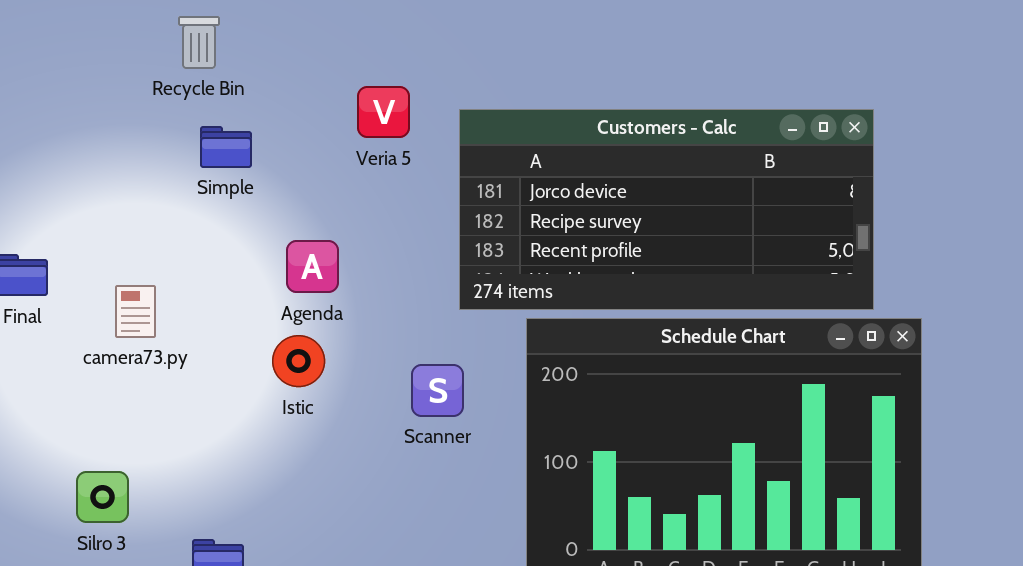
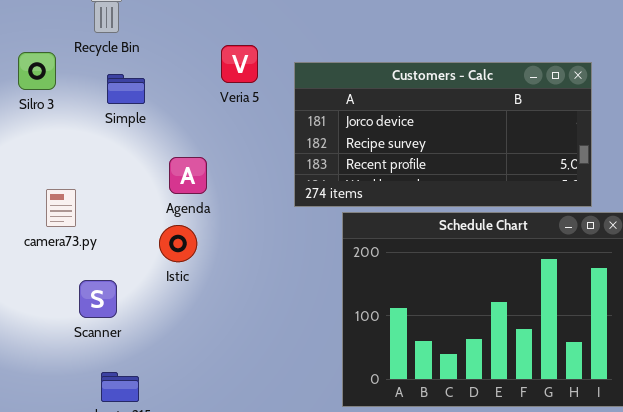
Scanner: [411,364,464,417] -> [79,280,117,318], moved
Silro 3: [76,471,129,523] -> [18,52,56,90], moved

